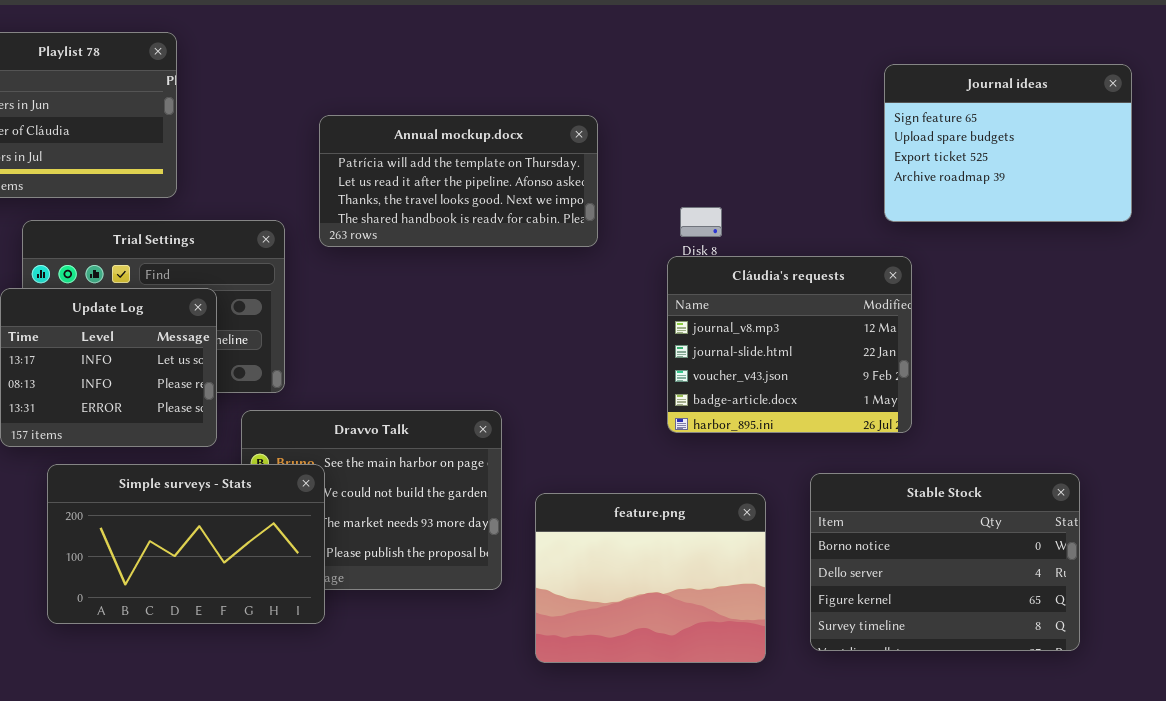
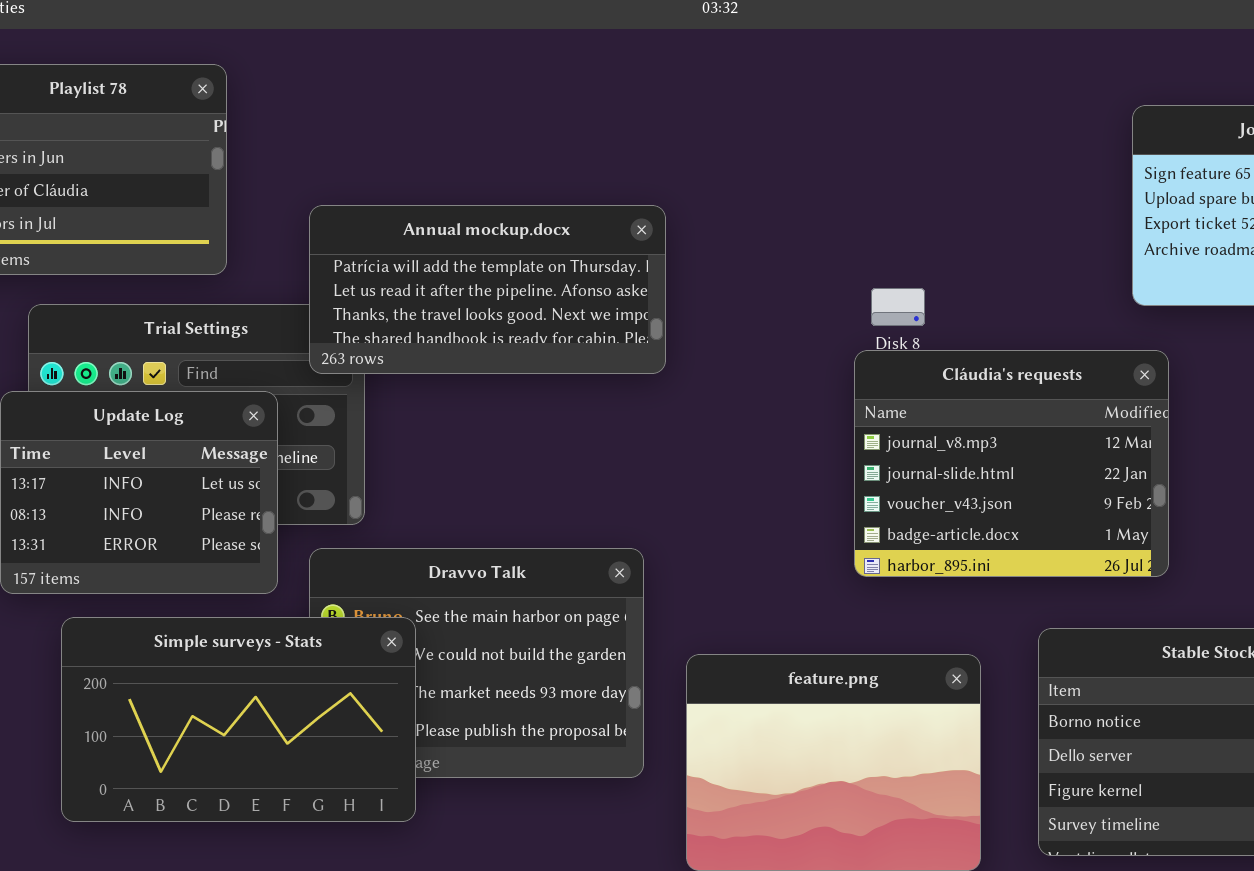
Annual mockup.docx: [319,115,598,247] -> [309,205,666,374], moved

